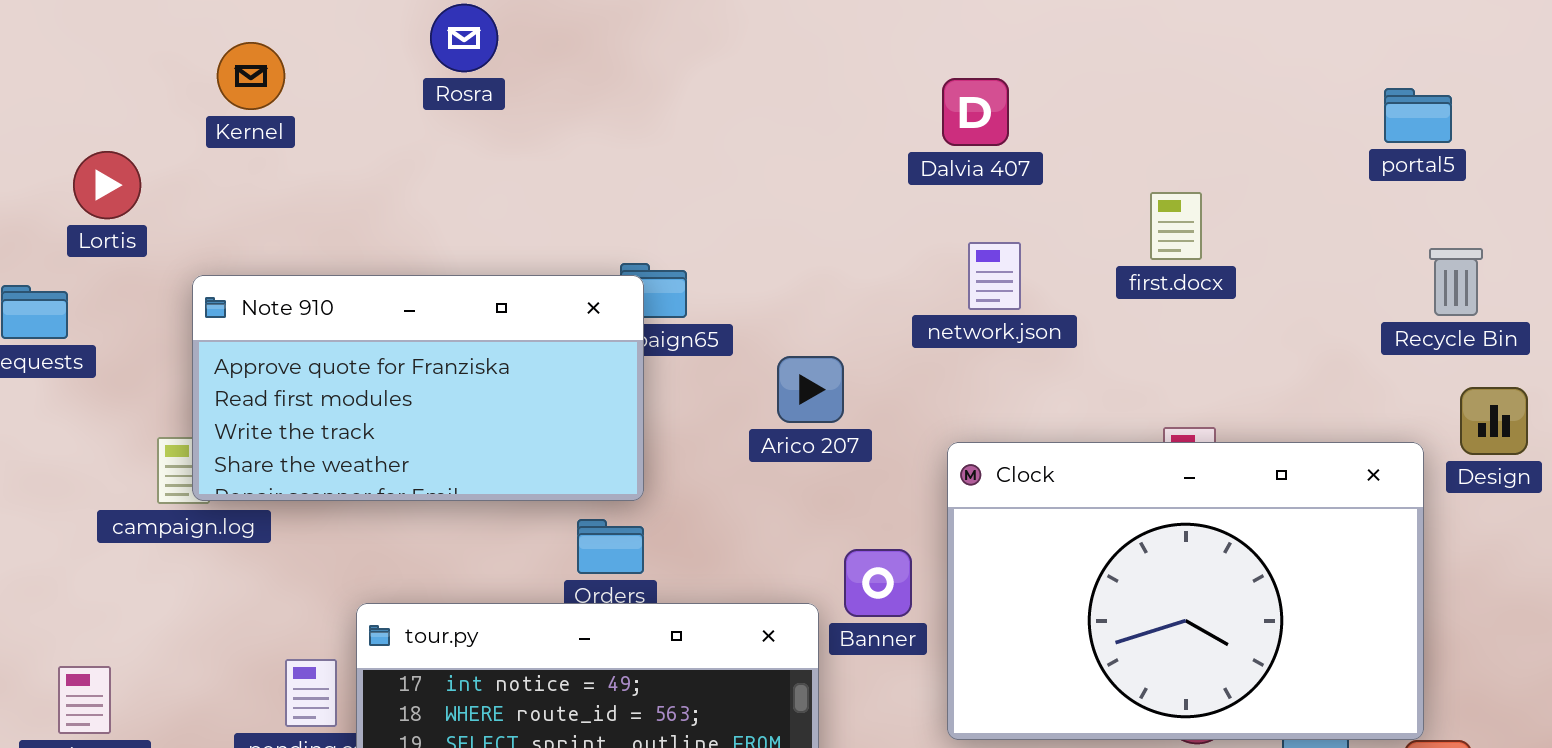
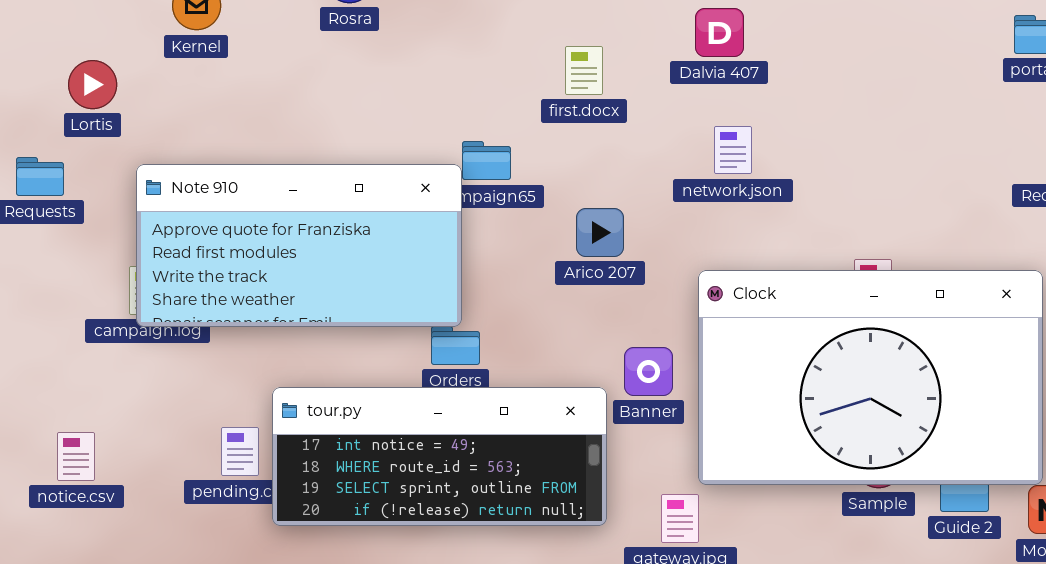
first.docx: [1150,192,1202,260] -> [565,46,603,95], moved
Note 910: [192,275,644,501] -> [136,164,462,327], moved

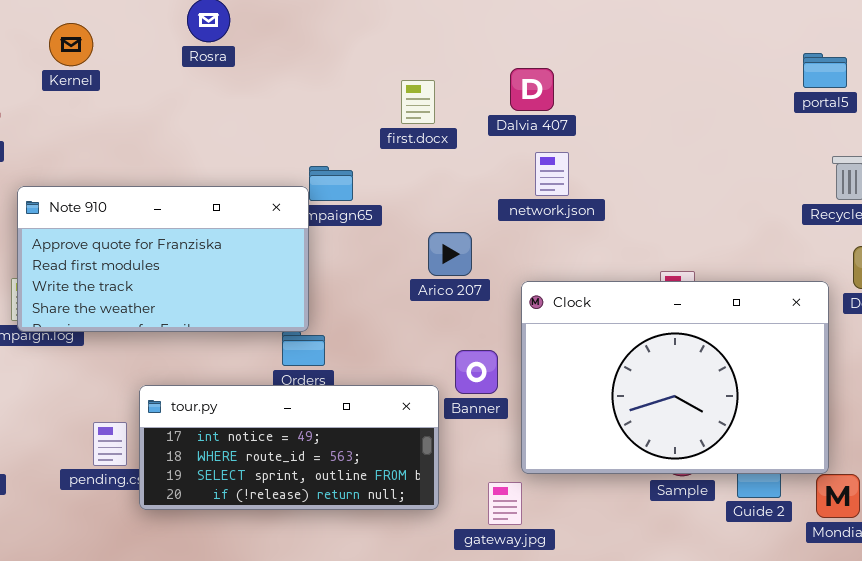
Dalvia 407: [695,8,744,57] -> [510,68,554,111], moved
Arico 207: [576,208,624,257] -> [428,232,472,276], moved

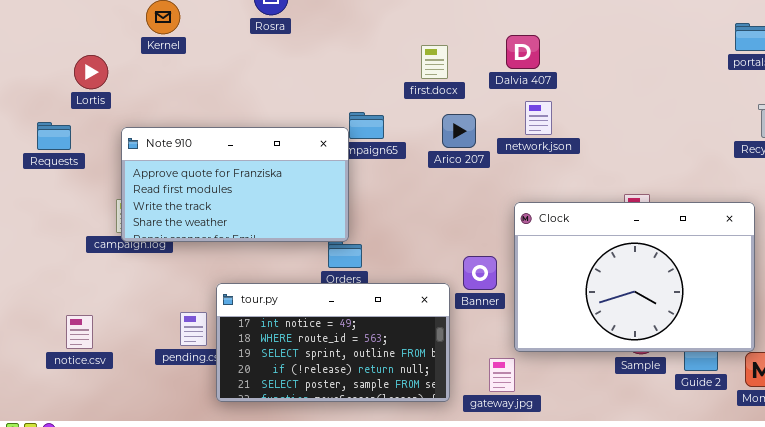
Arico 207: [428,232,472,276] -> [442,114,476,148], moved
tour.py: [139,385,439,510] -> [216,283,450,402], resized

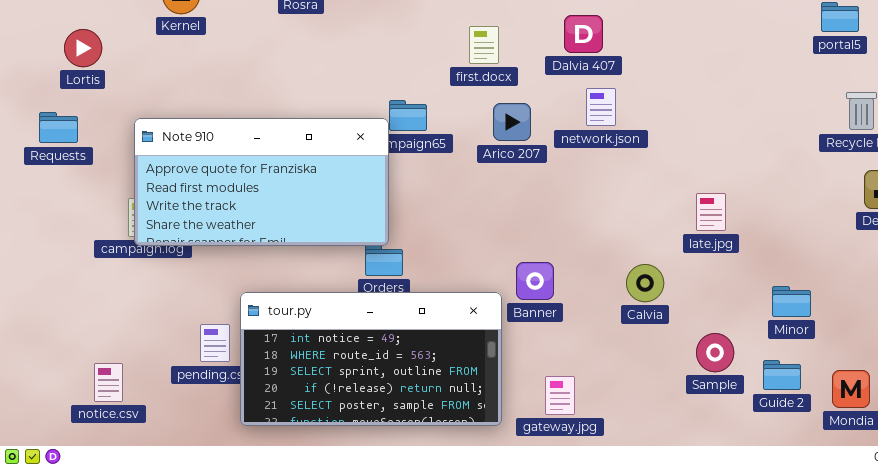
Lortis: [74,55,108,89] -> [64,29,102,67], moved
Clock: [514,202,755,352] -> none, closed
notice.csv: [66,315,93,349] -> [94,363,123,402], moved

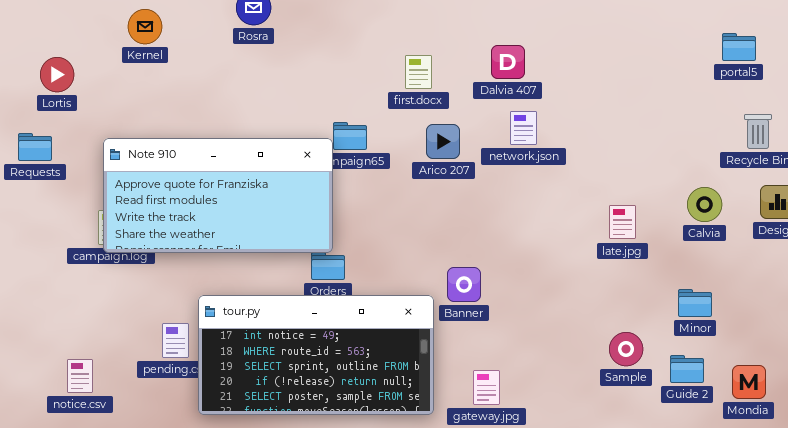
Calvia: [626,264,664,302] -> [687,187,722,222], moved

